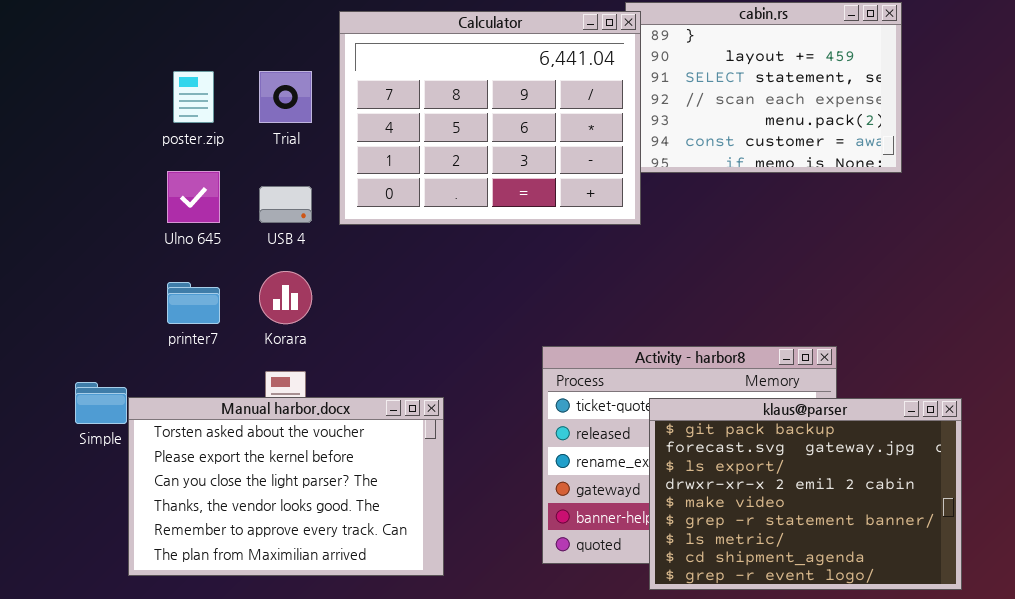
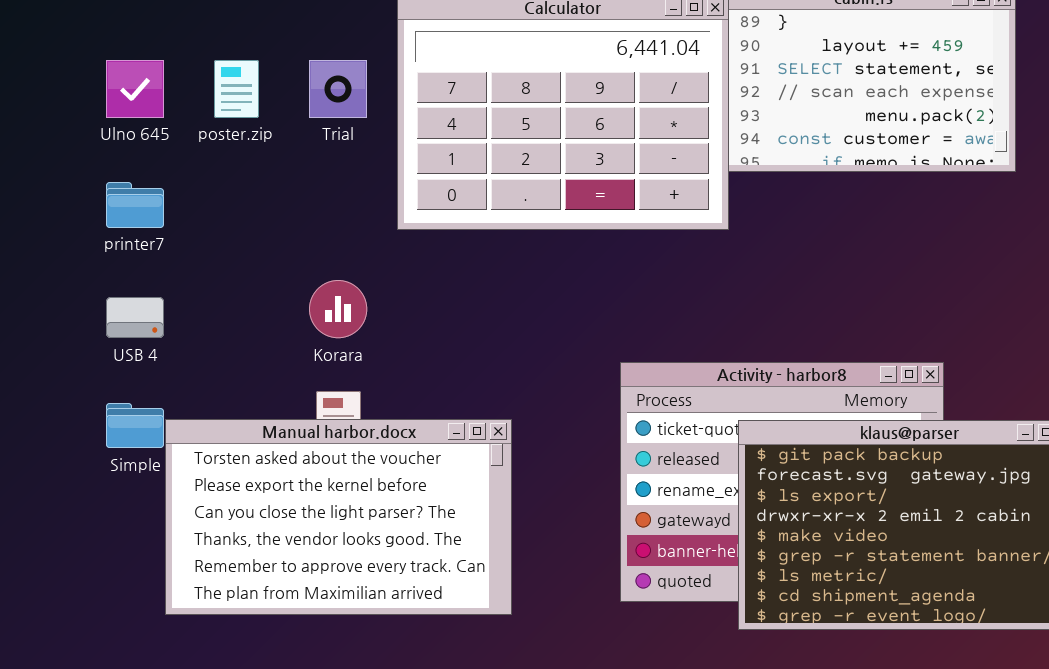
Ulno 645: [167,171,220,223] -> [106,60,164,118], moved
USB 4: [259,186,312,223] -> [106,297,164,338], moved
printer7: [167,282,220,324] -> [106,182,164,228], moved

